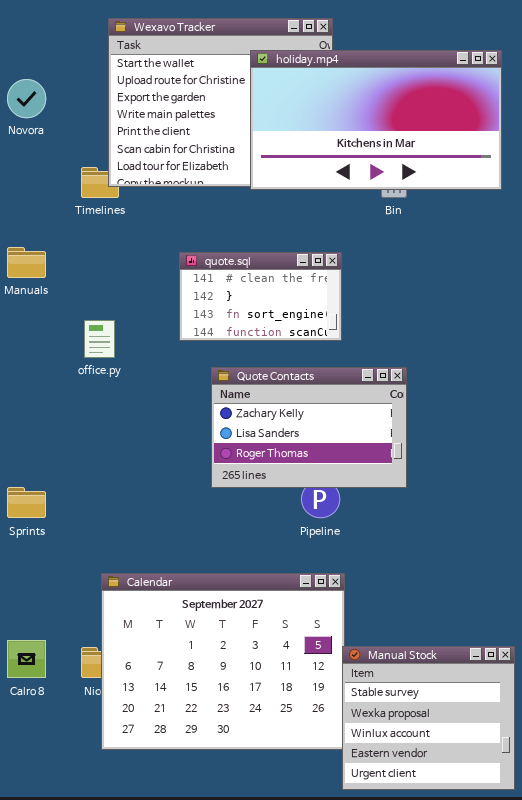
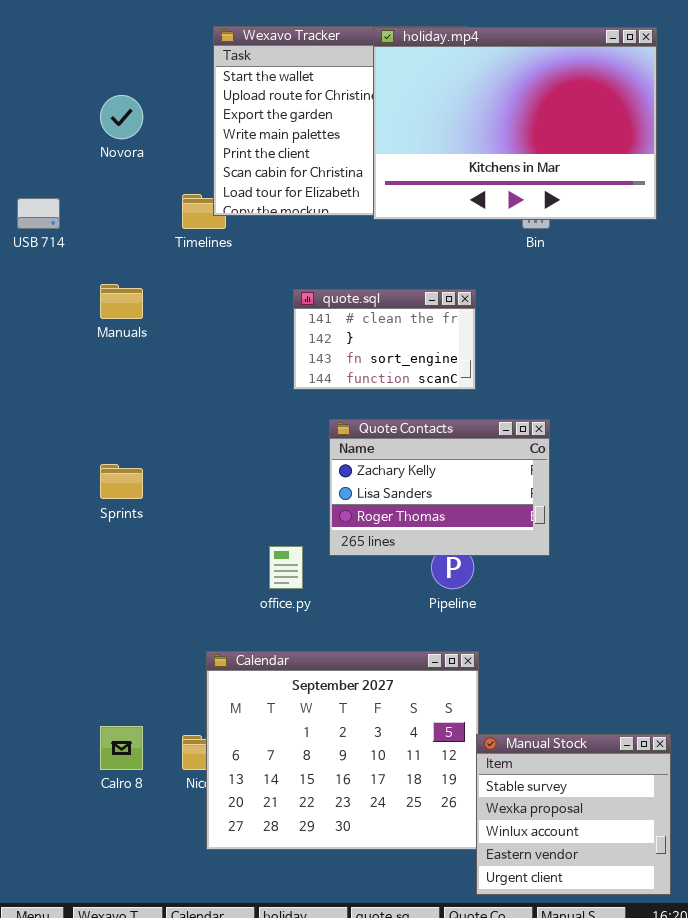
holiday.mp4: [250,50,502,190] -> [373,27,657,220], resized
office.py: [84,320,115,358] -> [269,546,303,589], moved
Sprints: [7,487,46,518] -> [100,464,143,499], moved

